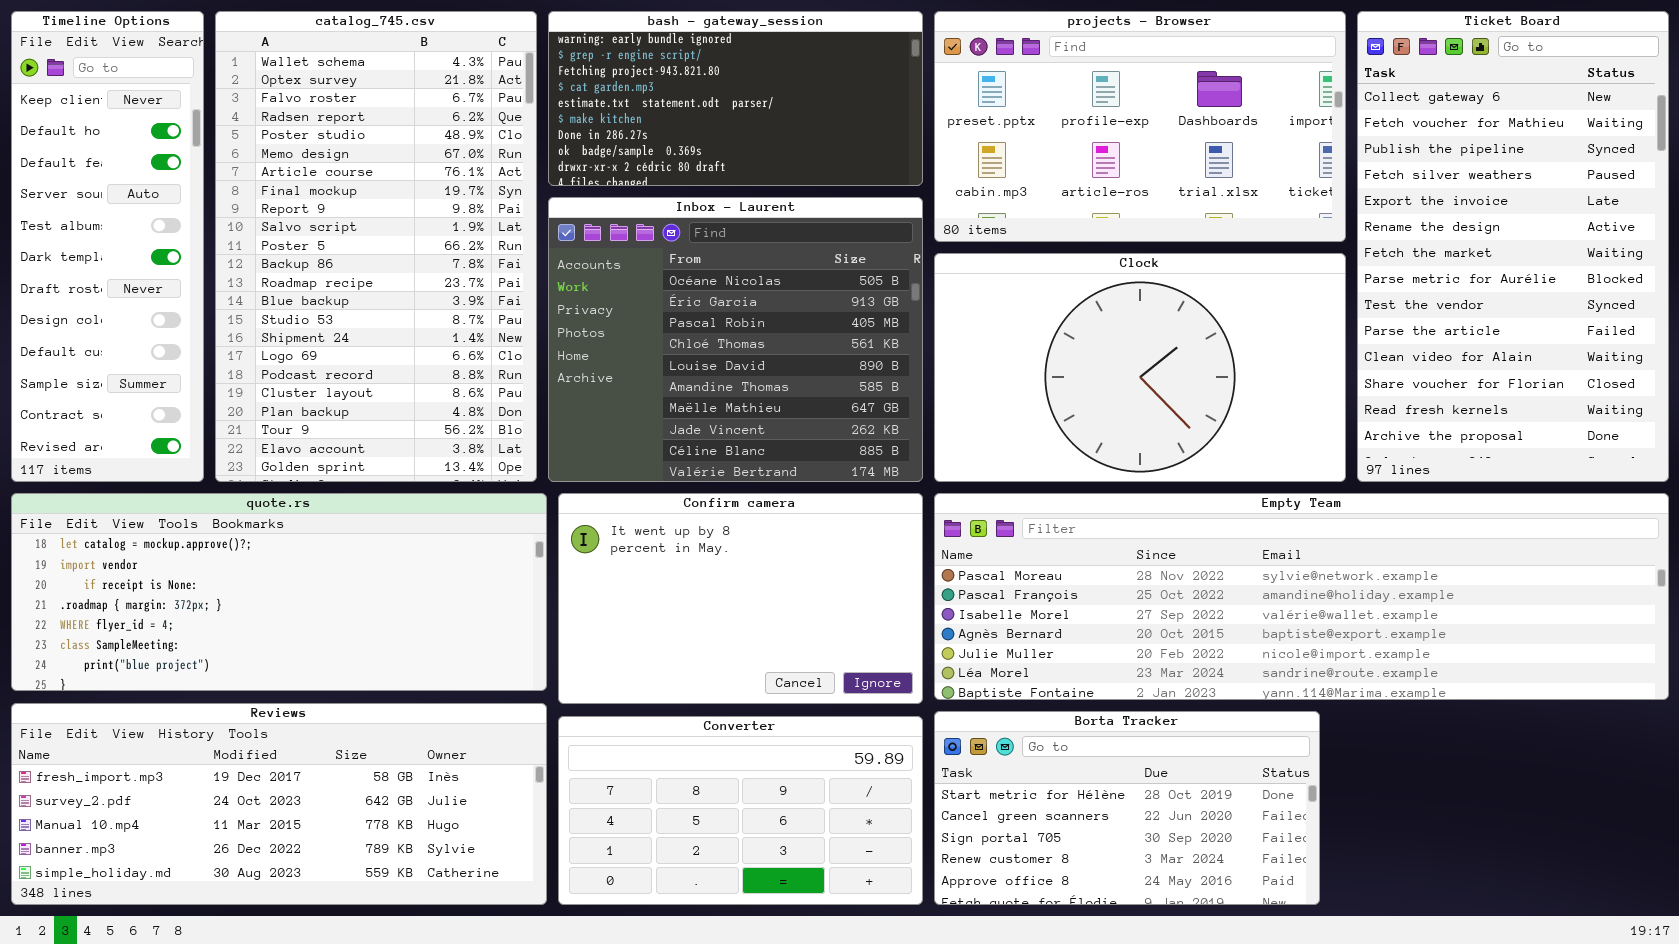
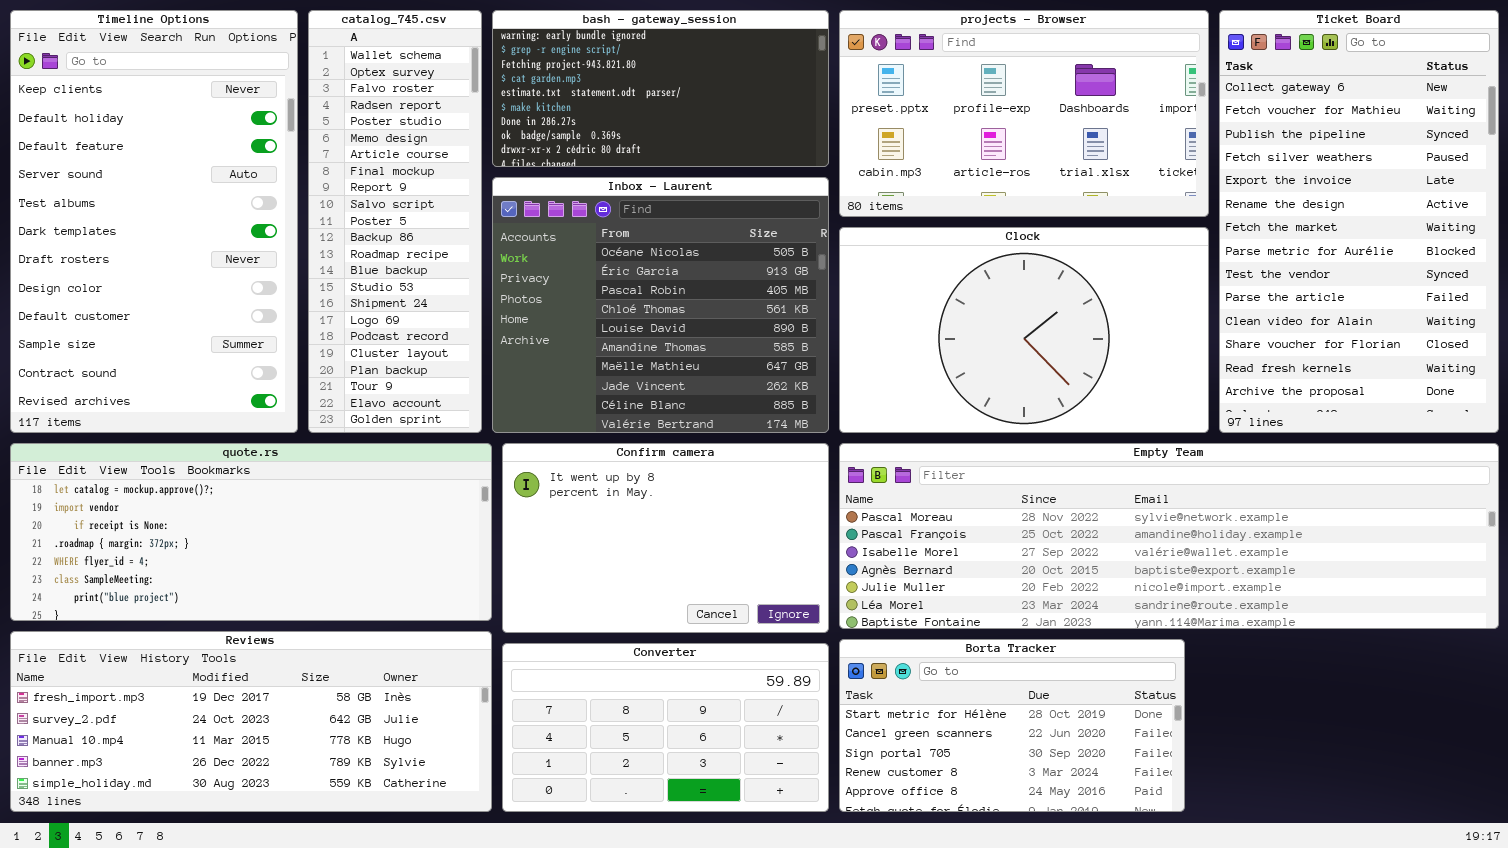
Timeline Options: [11,11,204,482] -> [10,10,298,433], resized
catalog_745.csv: [215,11,537,482] -> [308,10,482,433], resized

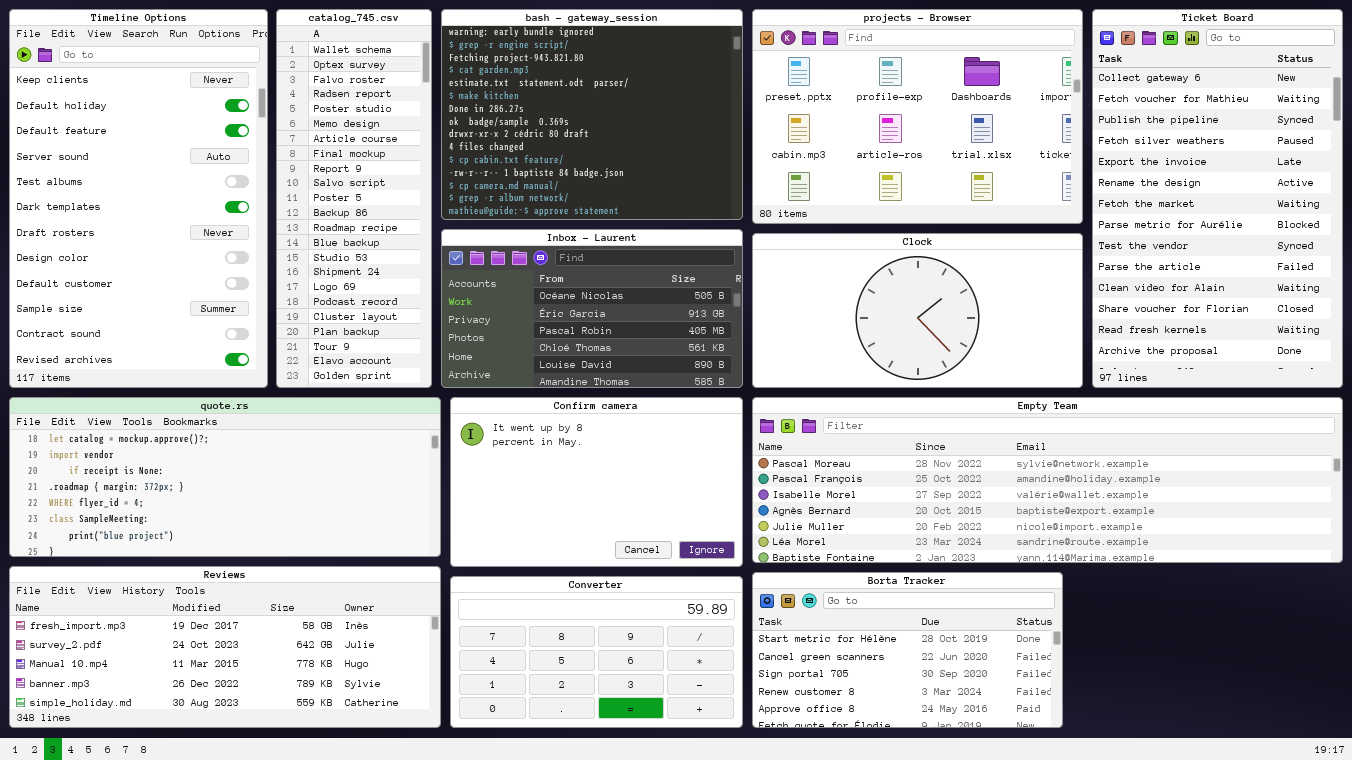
bash - gateway_session: [492,10,829,167] -> [441,9,743,220], resized
projects - Browser: [839,10,1209,217] -> [752,9,1083,224], resized
Inbox - Laurent: [492,177,829,433] -> [441,229,743,388], resized
Clock: [839,227,1209,433] -> [752,233,1083,388], resized

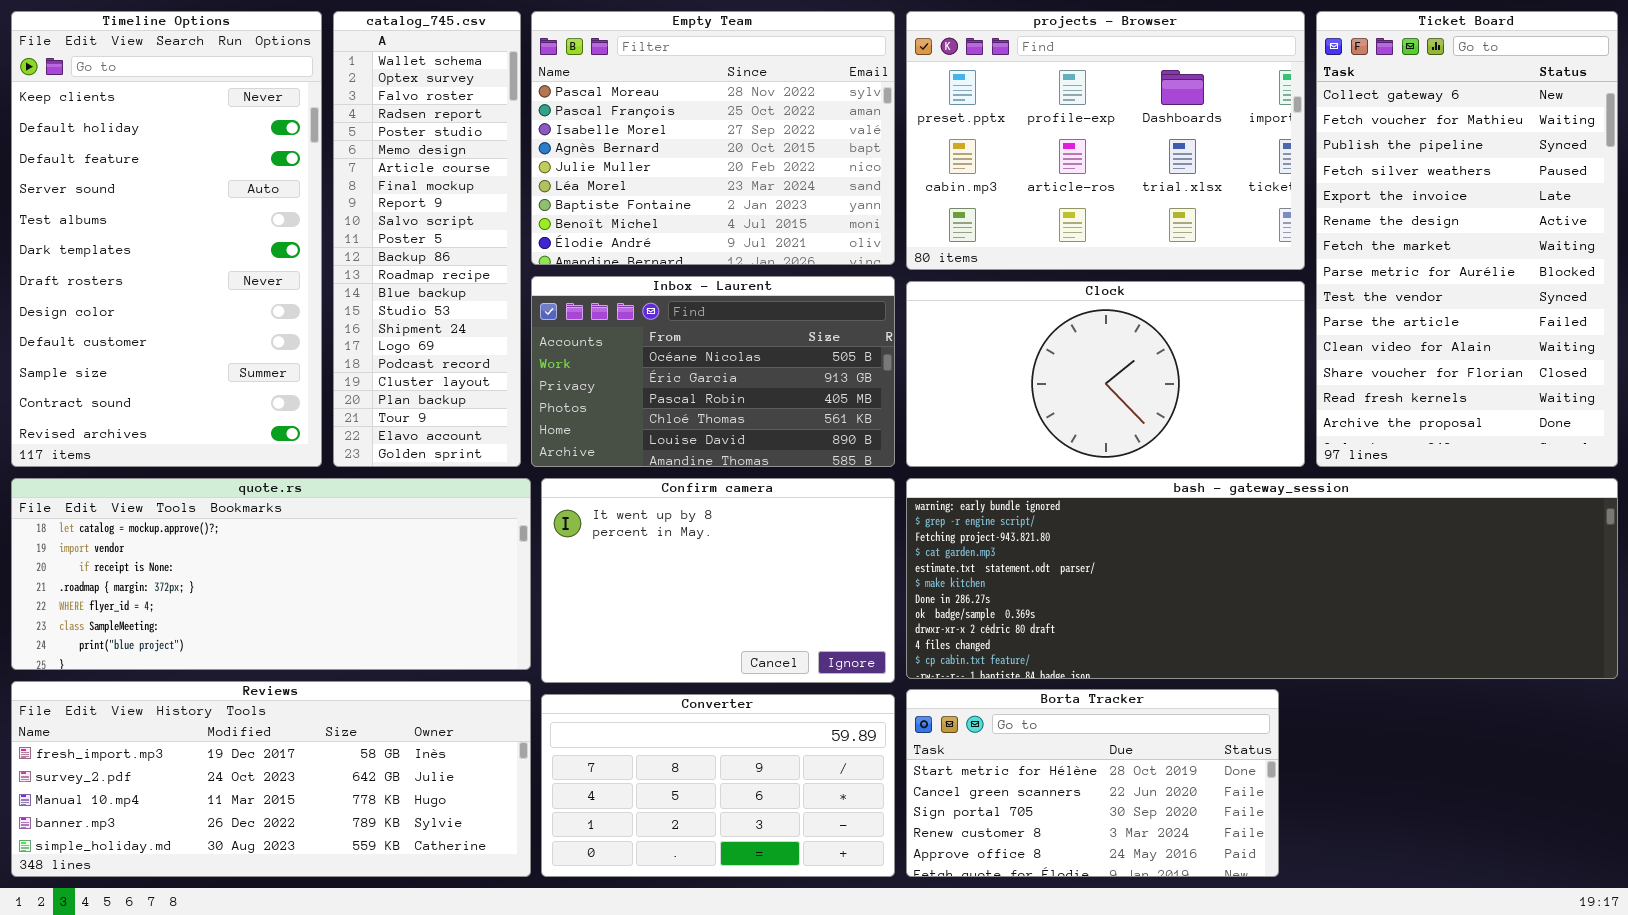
bash - gateway_session: [441,9,743,220] -> [906,478,1618,679], moved, resized
Empty Team: [752,397,1343,563] -> [531,11,895,265], moved, resized

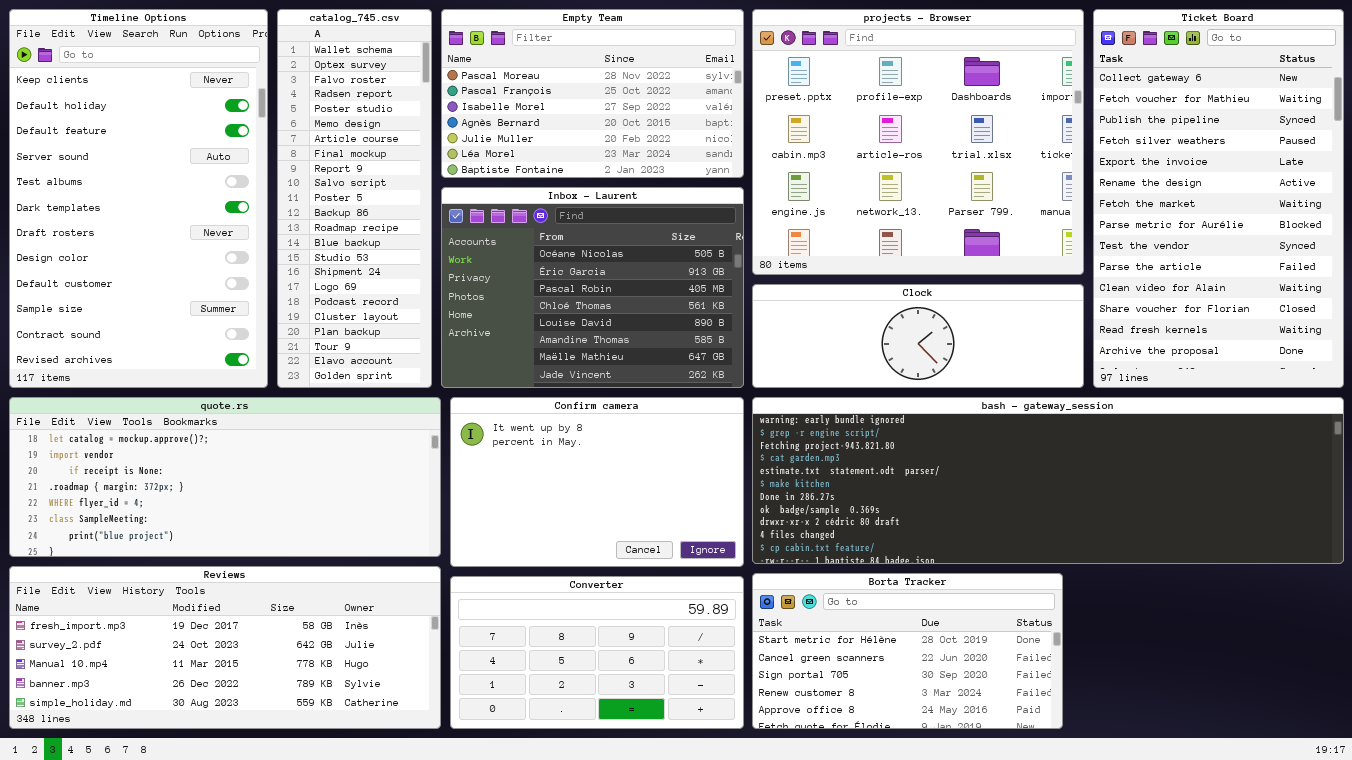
Empty Team: [531,11,895,265] -> [441,9,744,178], resized
projects - Browser: [906,11,1305,270] -> [752,9,1084,275], resized
Inbox - Laurent: [531,276,895,467] -> [441,187,744,388], resized
Clock: [906,281,1305,467] -> [752,284,1084,388], resized

